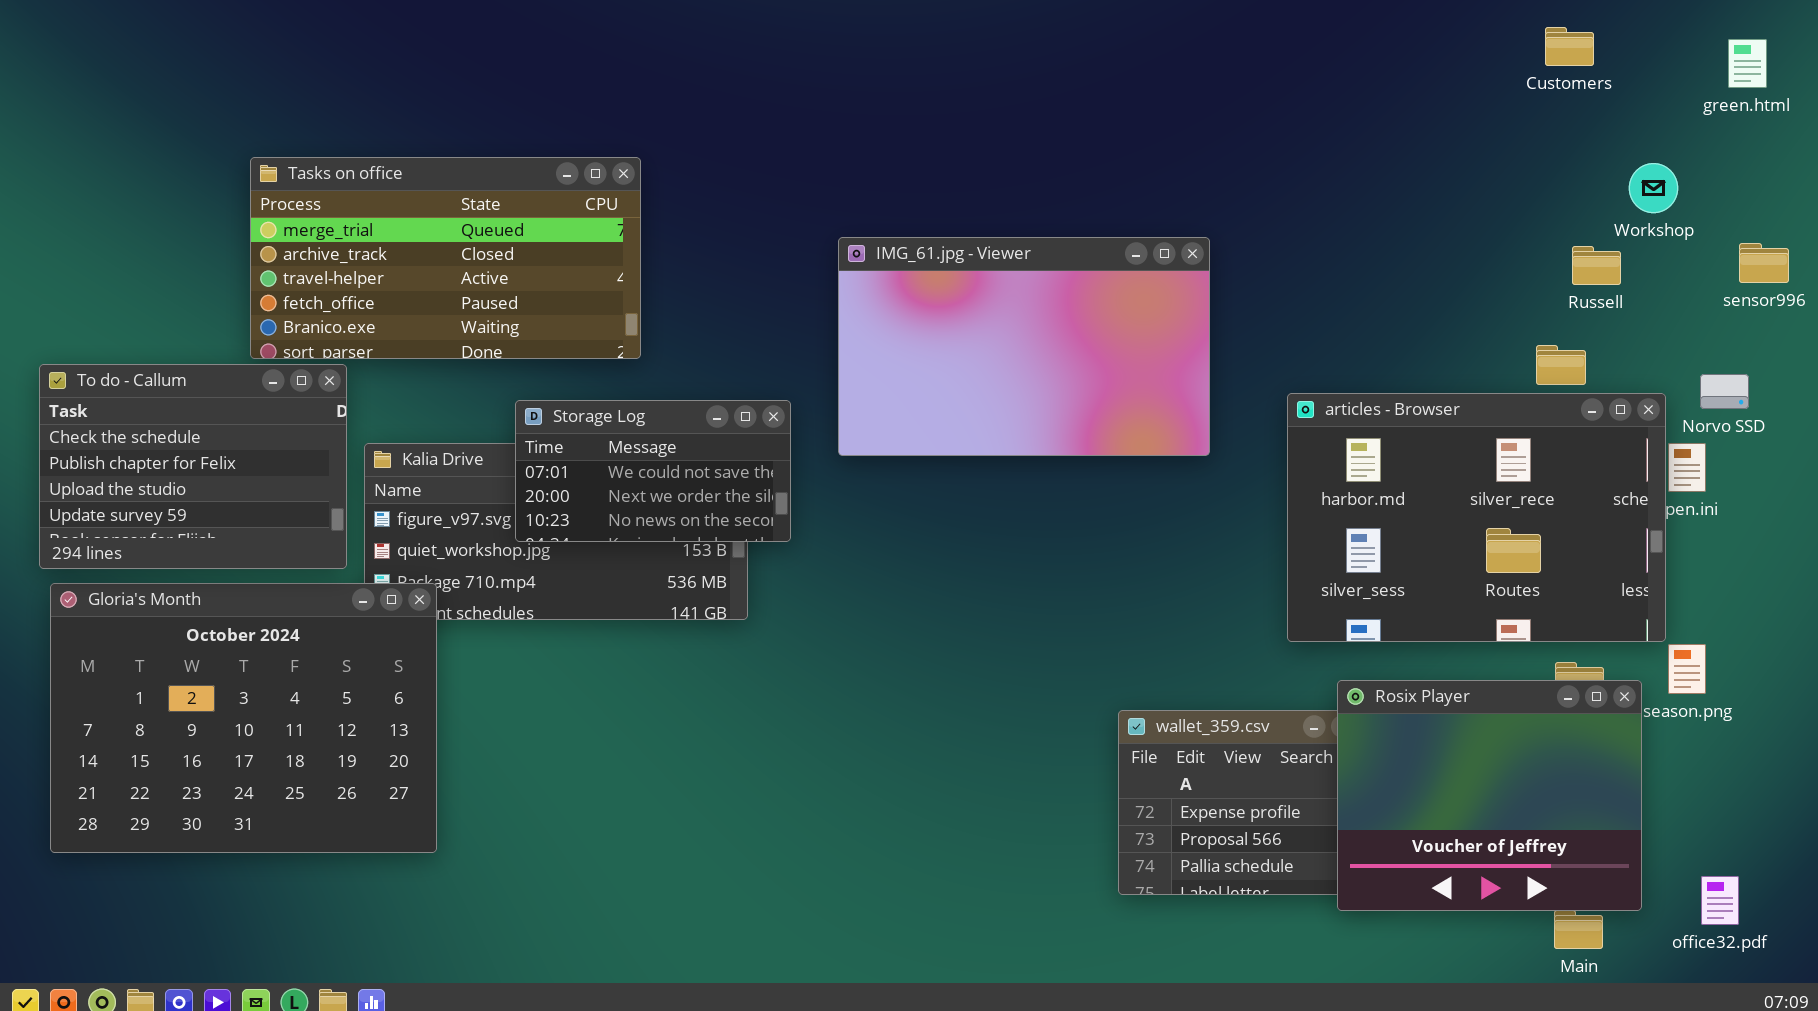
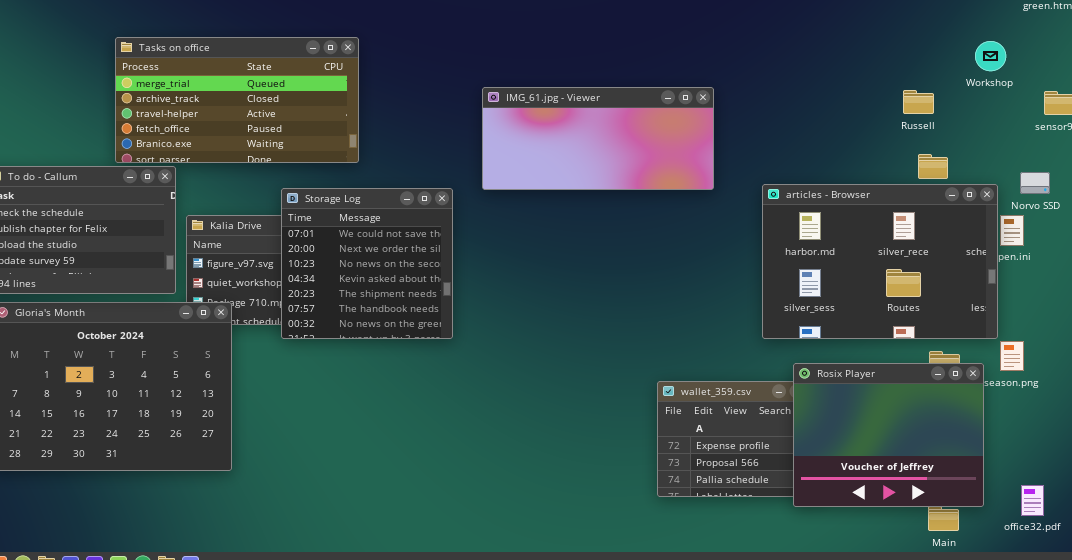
IMG_61.jpg - Viewer: [838,237,1210,456] -> [482,87,714,190], resized
Russell: [1572,246,1621,285] -> [903,90,934,114], moved
Storage Log: [515,400,791,542] -> [281,188,453,339], resized

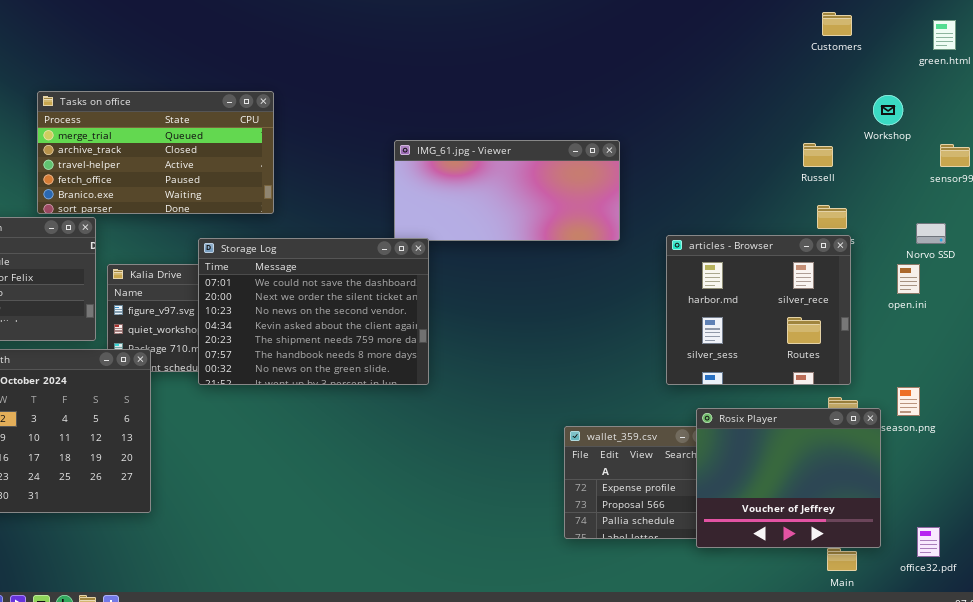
articles - Browser: [762,184,998,339] -> [666,235,851,385], resized
Storage Log: [281,188,453,339] -> [198,238,429,385], resized

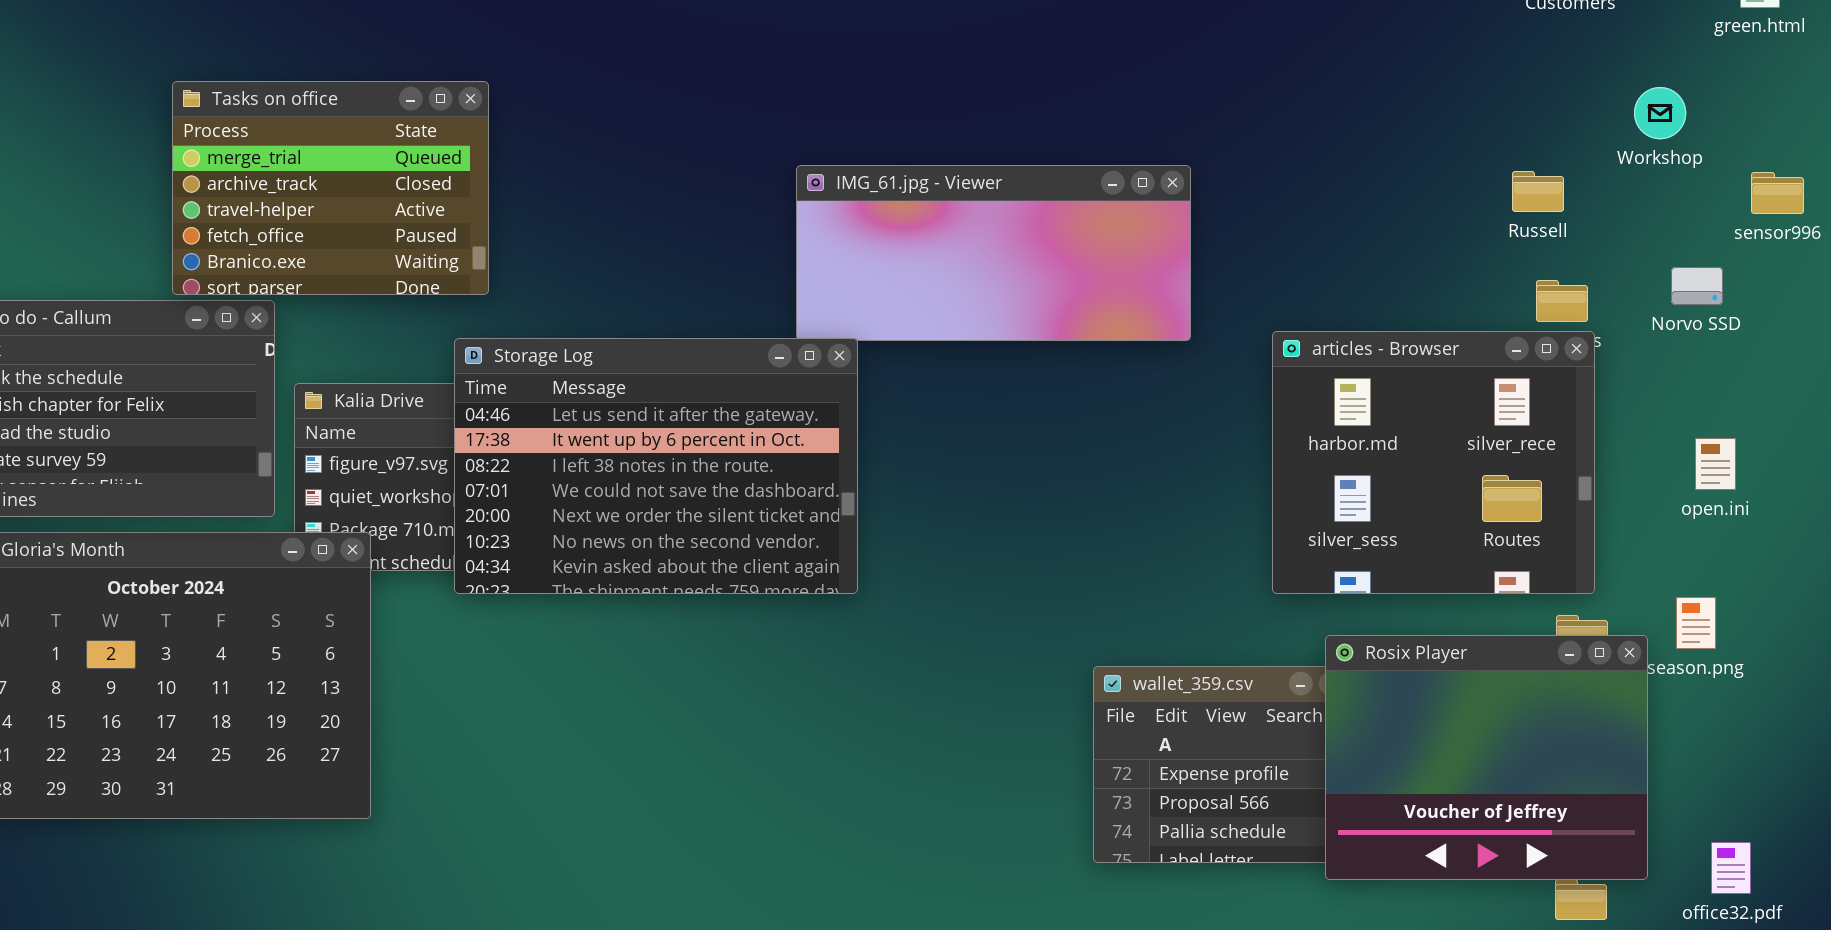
Tasks on office: [37,91,274,214] -> [172,81,489,295], resized
Norvo SSD: [916,223,946,244] -> [1671,267,1723,305], moved
Storage Log: [198,238,429,385] -> [454,338,858,594], scrolled up 3 rows
open.ini: [897,264,920,294] -> [1695,438,1736,490], moved

